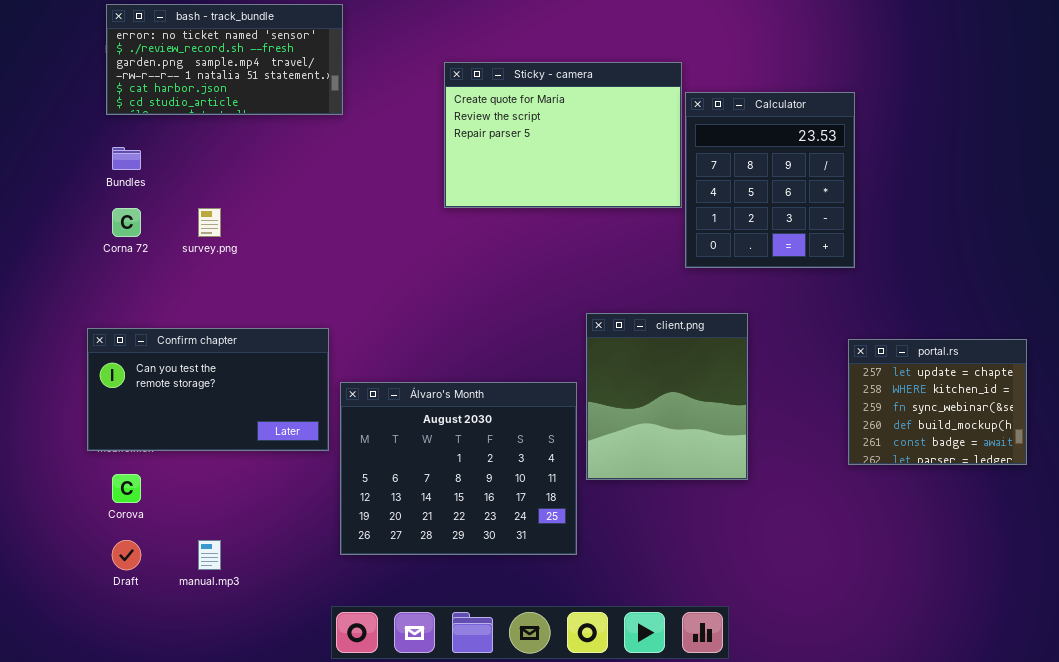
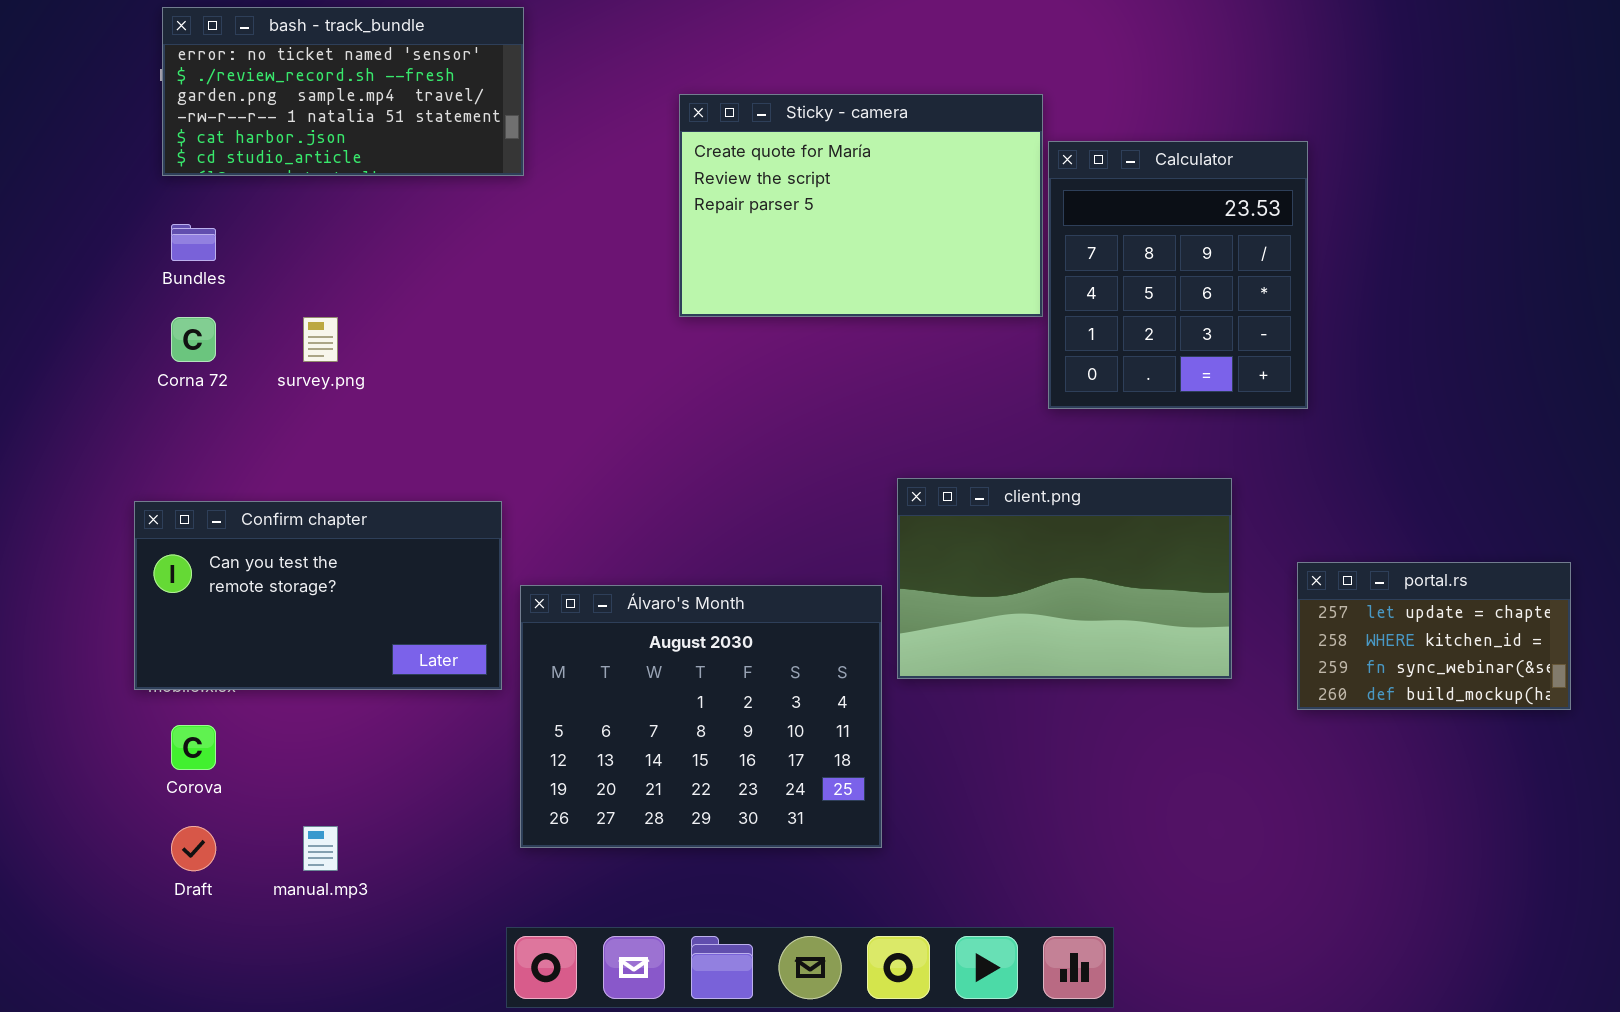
client.png: [586,313,748,480] -> [897,478,1232,679], resized
portal.rs: [848,339,1027,465] -> [1297,562,1571,710], resized

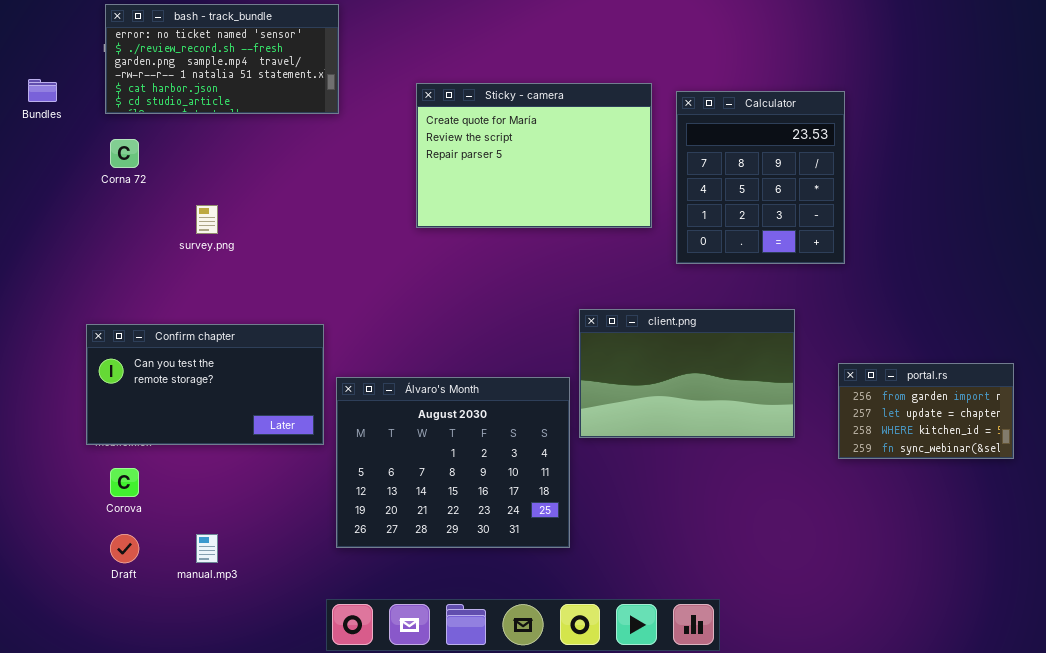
Sticky - camera: [679,94,1043,317] -> [416,83,652,228], moved
Bundles: [171,224,216,261] -> [28,79,57,102], moved
Corna 72: [171,317,216,362] -> [110,139,139,168], moved
portal.rs: [1297,562,1571,710] -> [838,363,1014,459], scrolled up 1 row

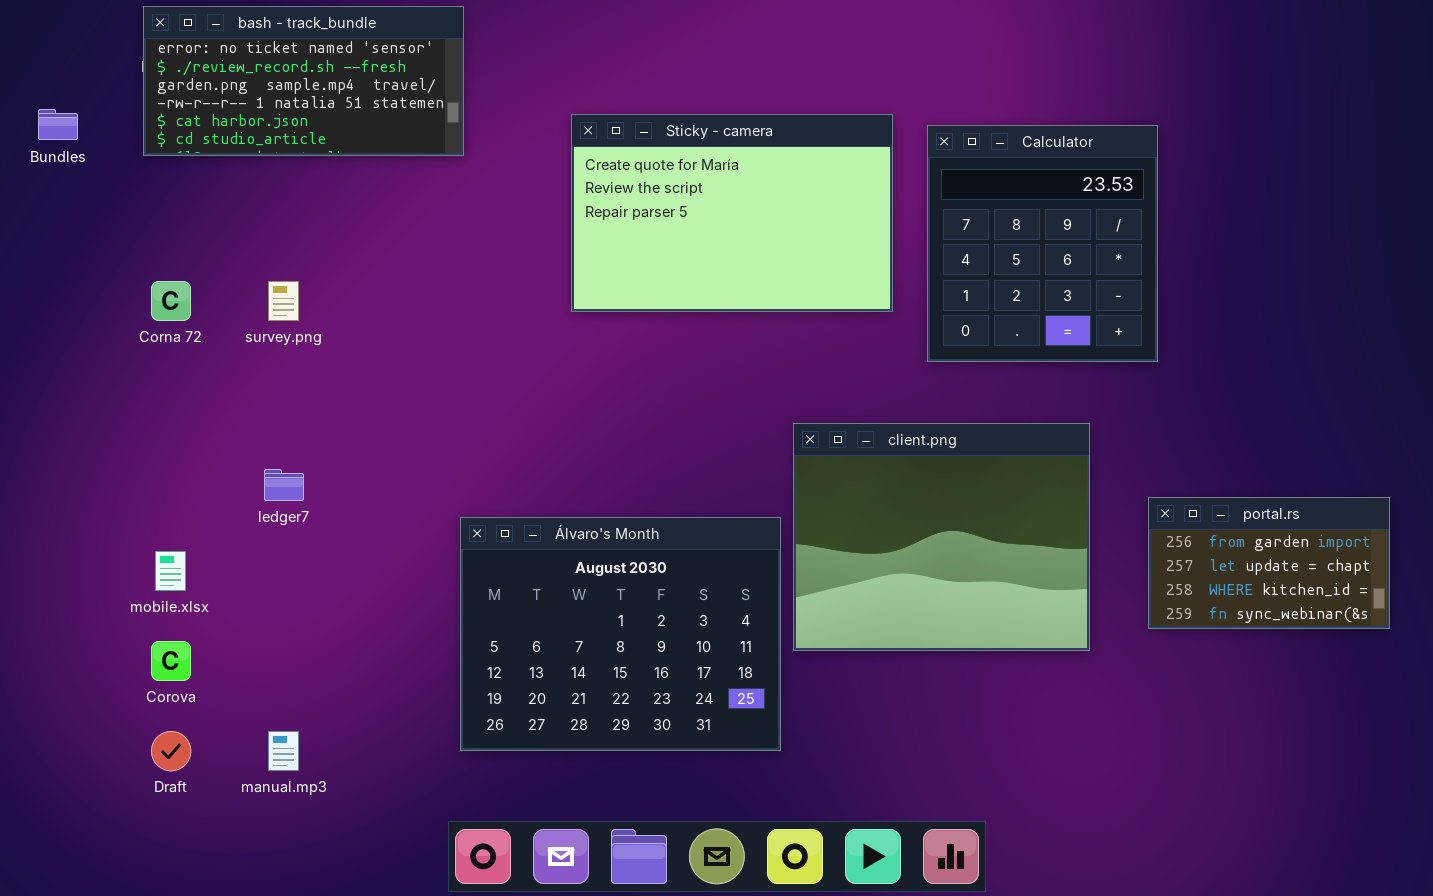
Corna 72: [110,139,139,168] -> [151,281,191,321], moved
client.png: [579,309,795,438] -> [793,423,1090,651], resized
Confirm chapter: [86,324,324,445] -> none, closed

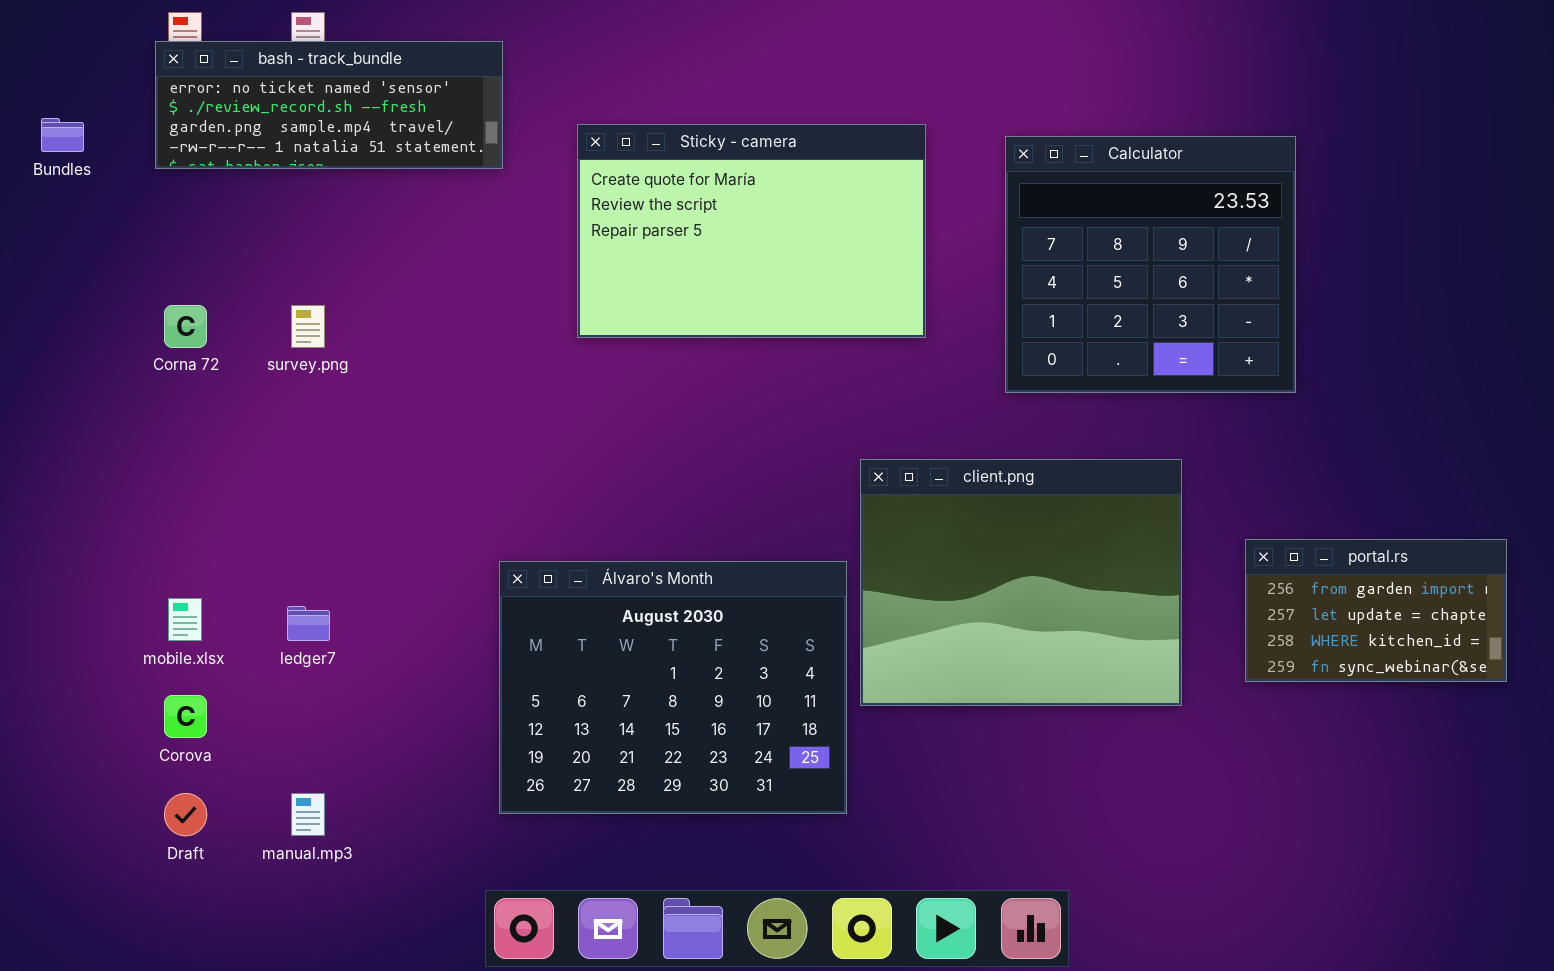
bash - track_bundle: [143,6,464,156] -> [155,41,503,169], resized
Sticky - camera: [571,114,893,312] -> [577,124,926,338], moved
Calculator: [927,125,1158,362] -> [1005,136,1296,393], resized
ledger7: [264,469,304,501] -> [287,606,330,641], moved

